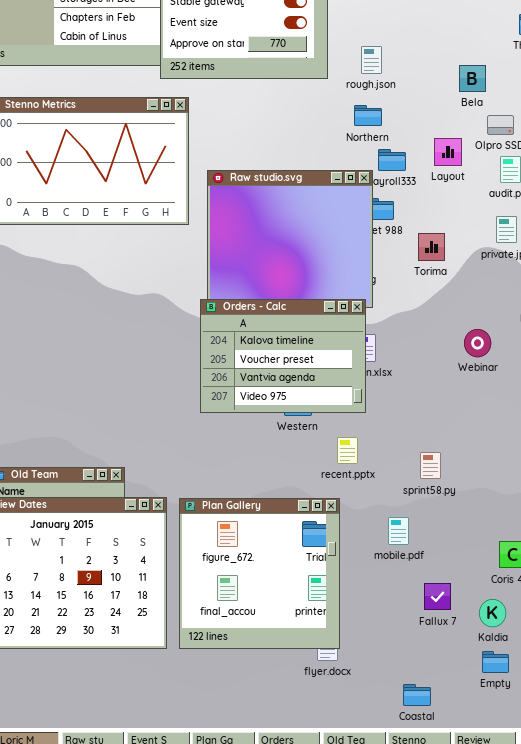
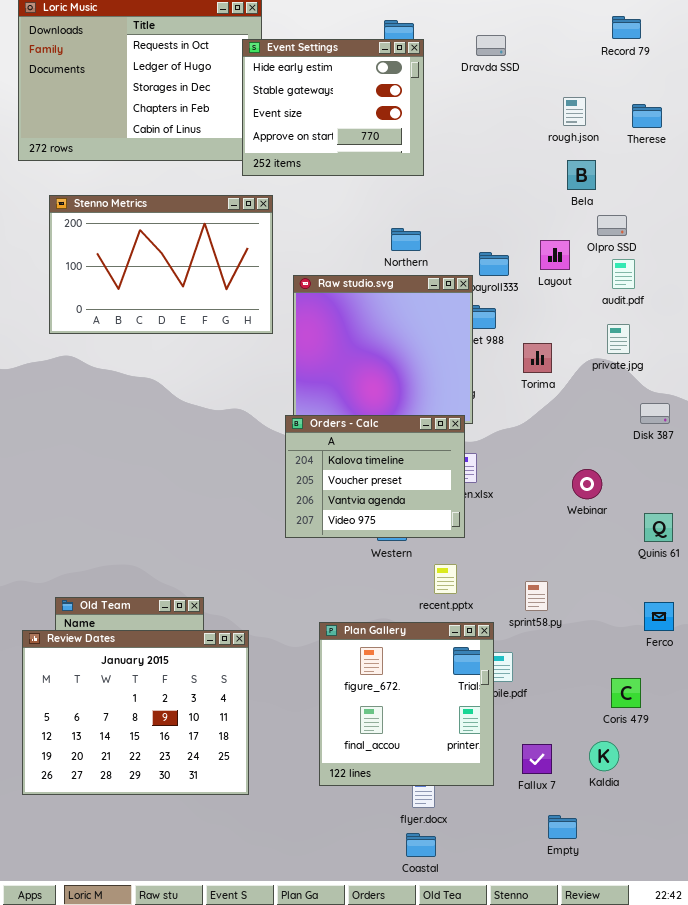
rough.json: [361,46,382,74] -> [563,97,586,126], moved
Northern: [354,105,382,126] -> [391,228,421,251], moved
Webinar: [464,329,491,357] -> [572,469,602,499], moved
Plan Gallery: [179,498,340,649] -> [319,622,494,786], moved
Fallux 7: [424,583,451,610] -> [522,744,552,774], moved
Empty: [482,651,509,673] -> [548,815,577,839], moved
Coastal: [403,684,431,706] -> [406,833,436,857], moved

